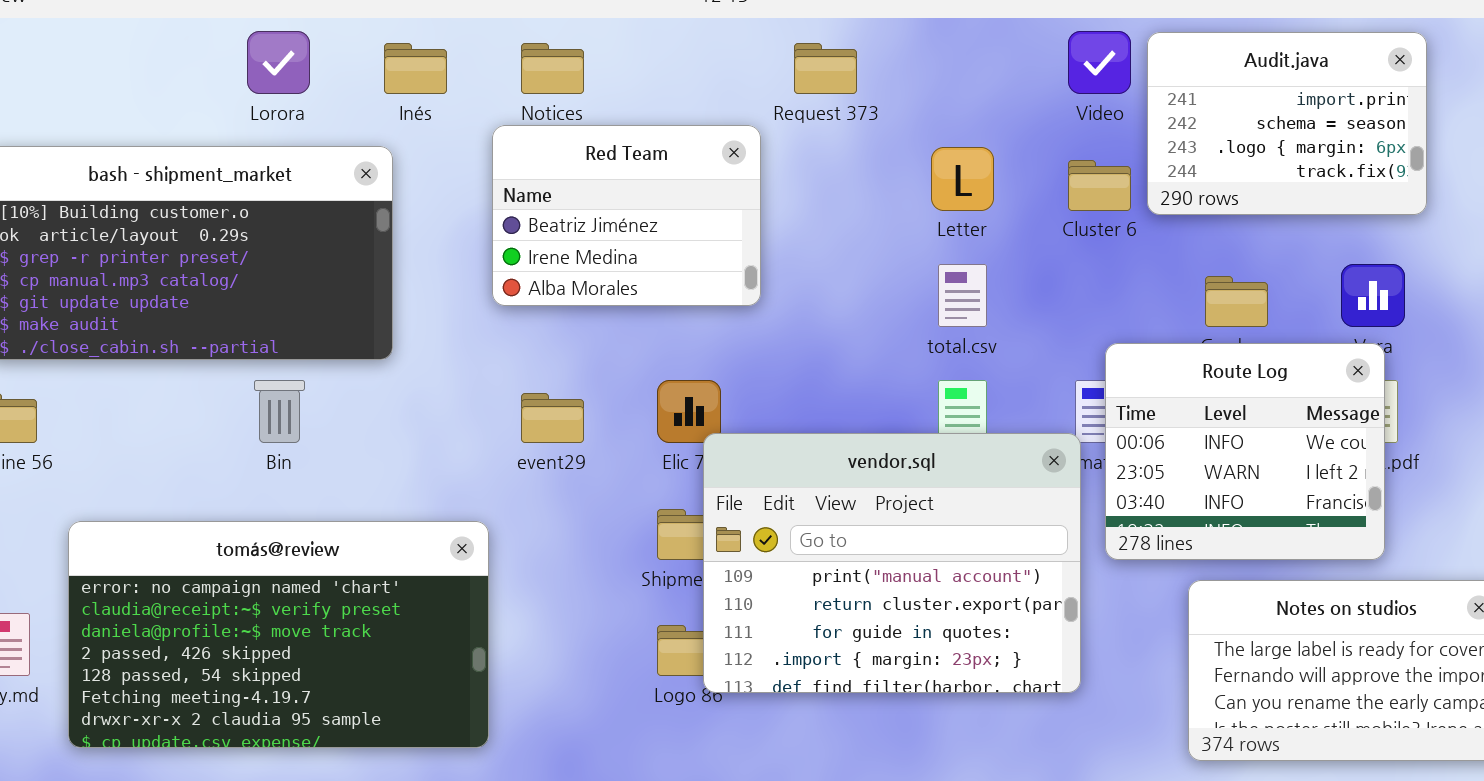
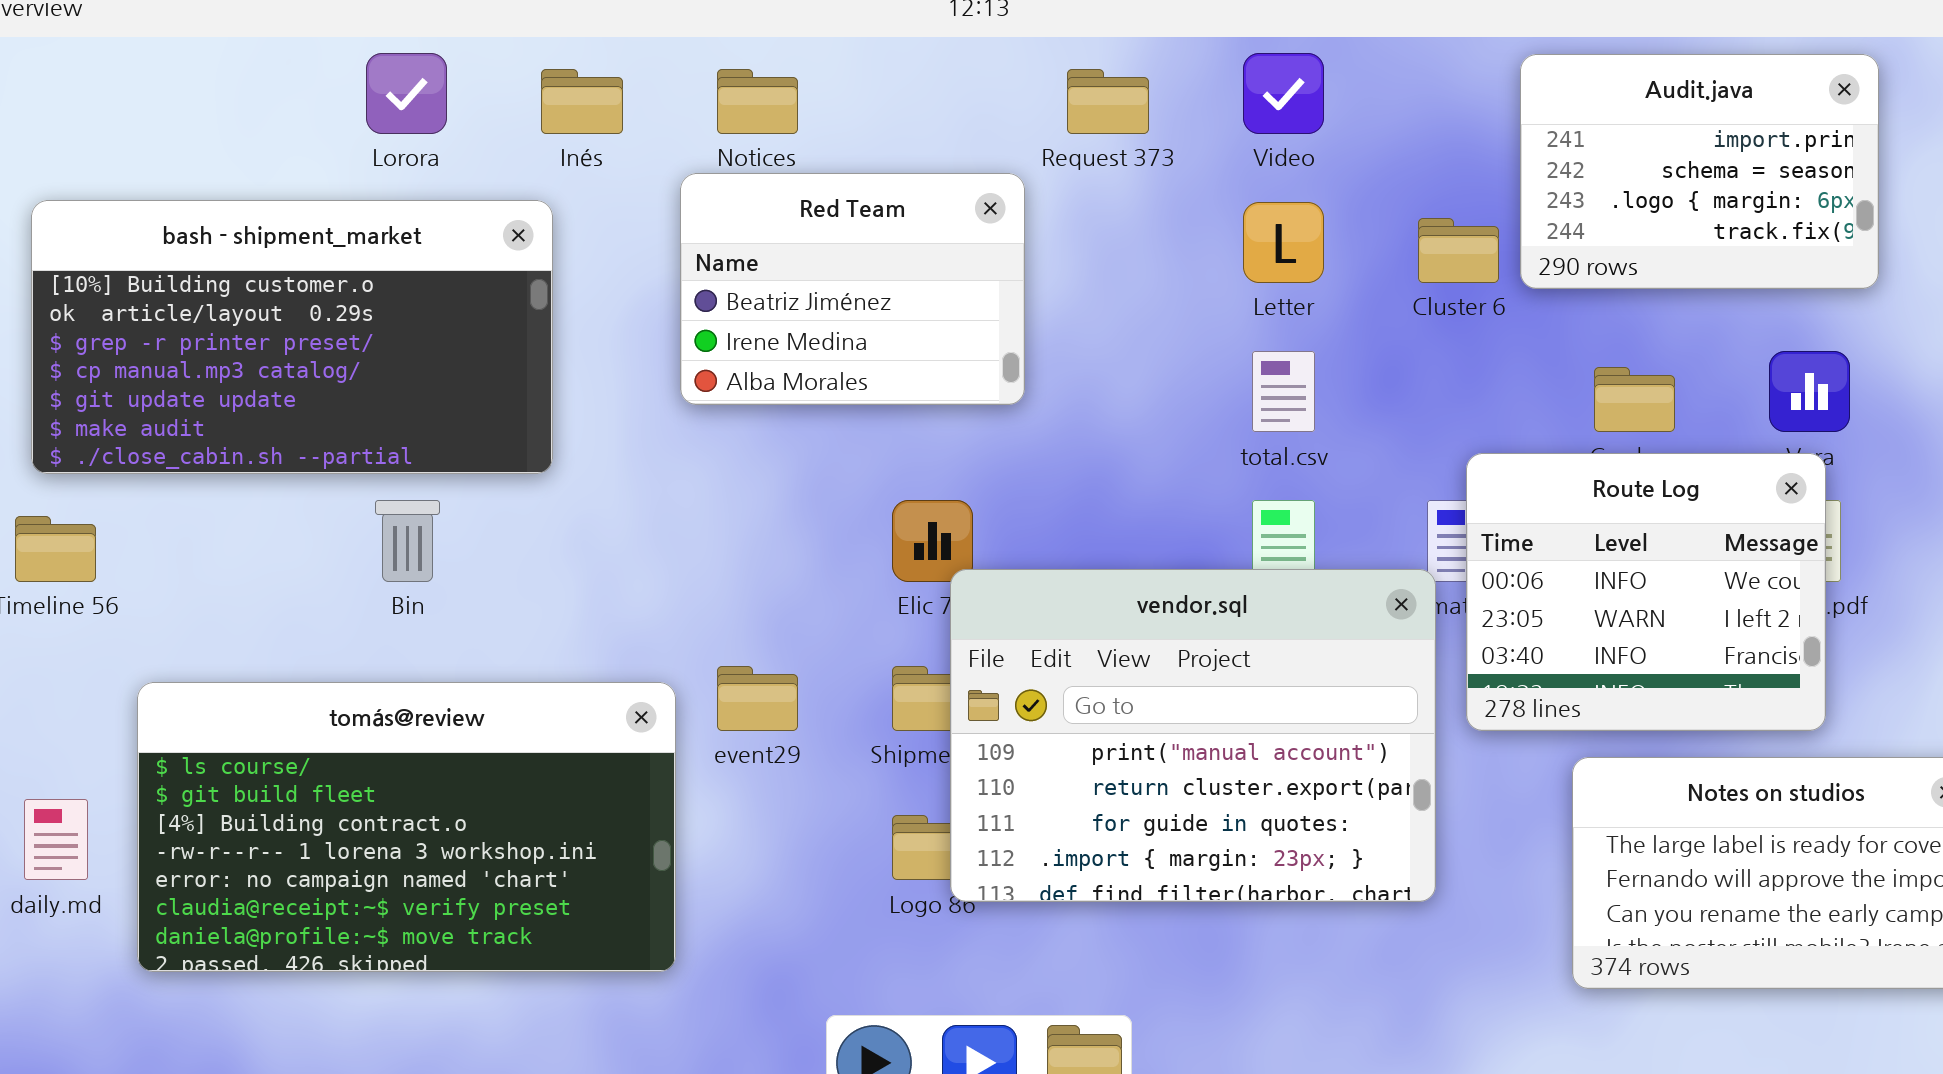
Video: [1068,31,1131,94] -> [1243,53,1324,134], moved
event29: [521,393,584,443] -> [717,666,798,731], moved
tomás@review: [68,521,489,748] -> [137,682,676,972], scrolled up 4 rows

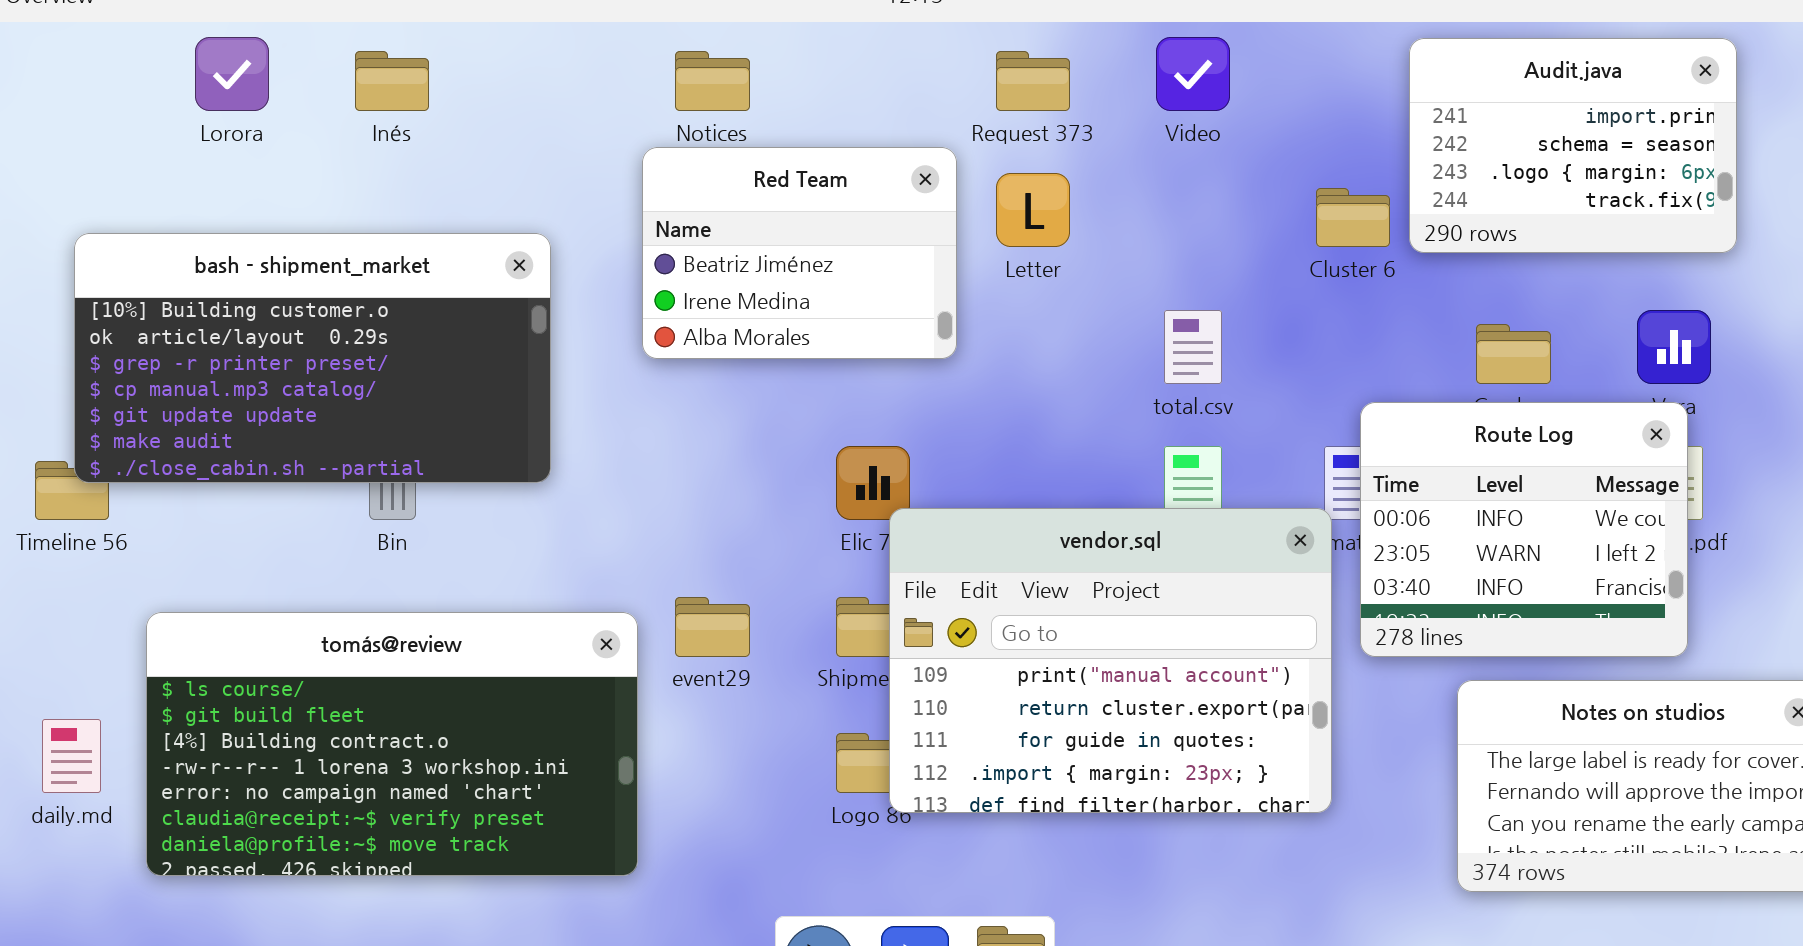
Lorora: [366,53,447,134] -> [195,37,269,111], moved
Inés: [541,69,623,134] -> [355,51,429,111], moved
bash - shipment_market: [31,200,553,474] -> [74,233,551,483], moved
Letter: [1243,202,1324,283] -> [996,173,1070,247], moved

